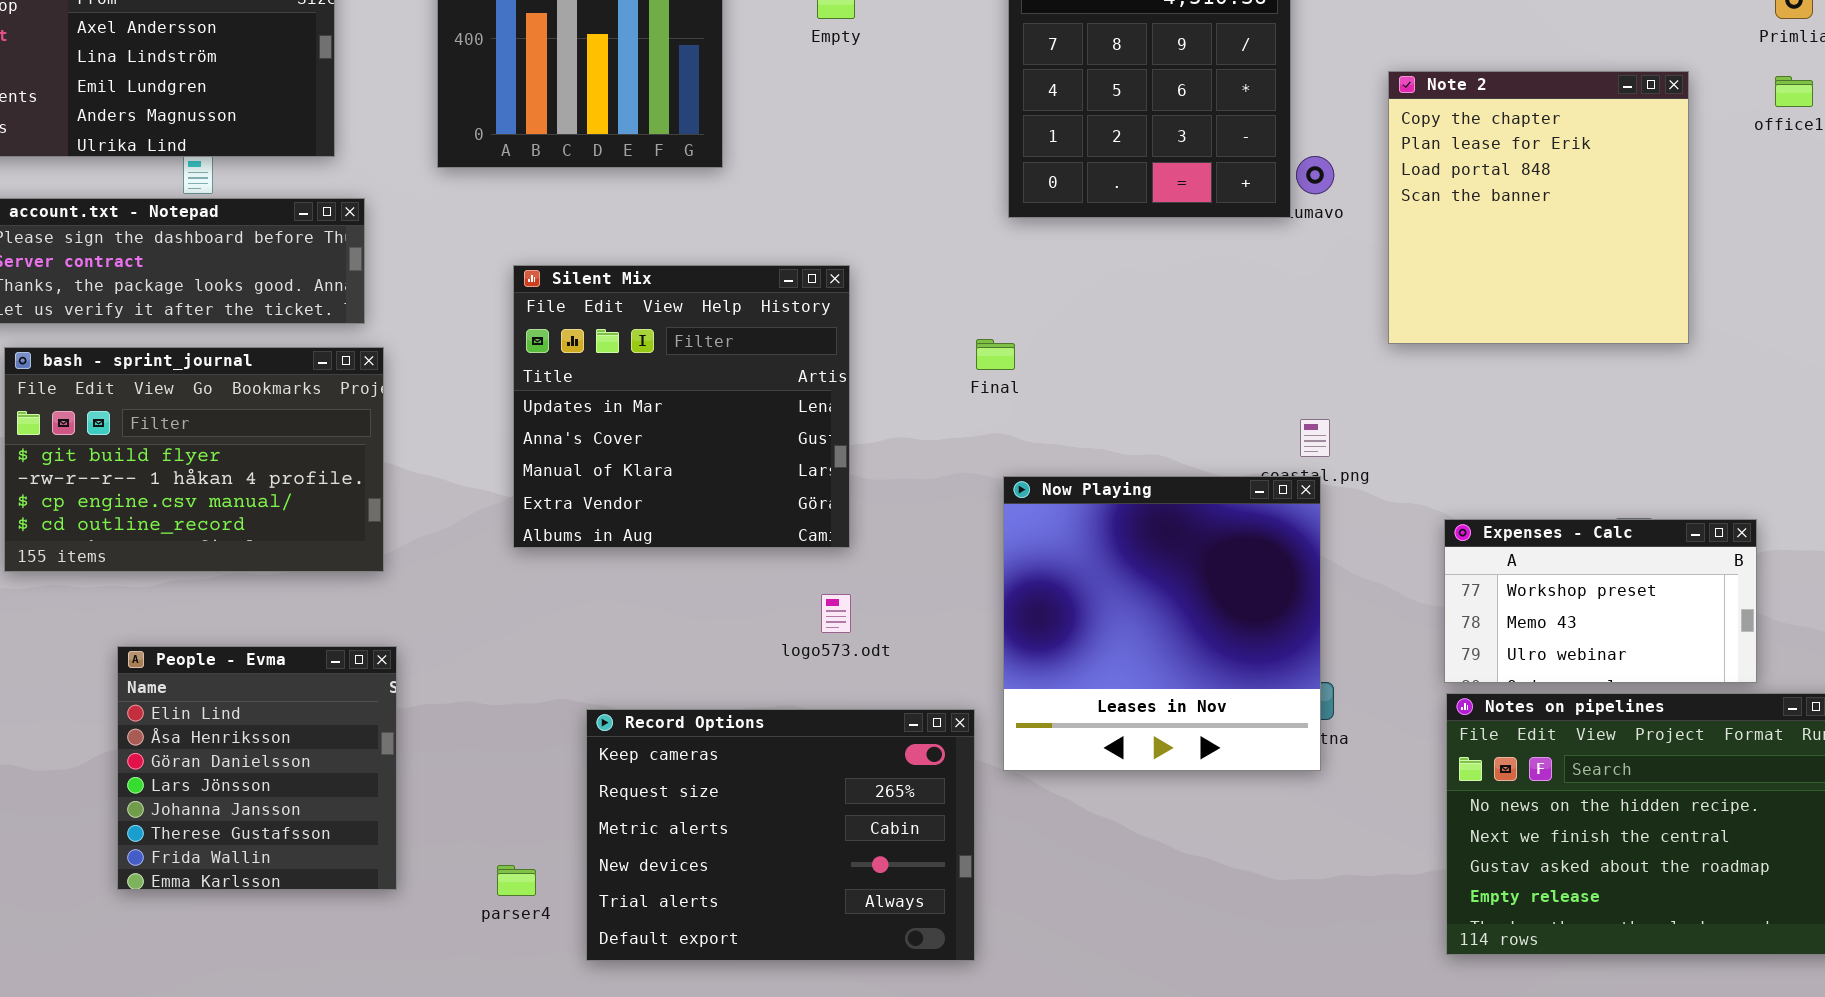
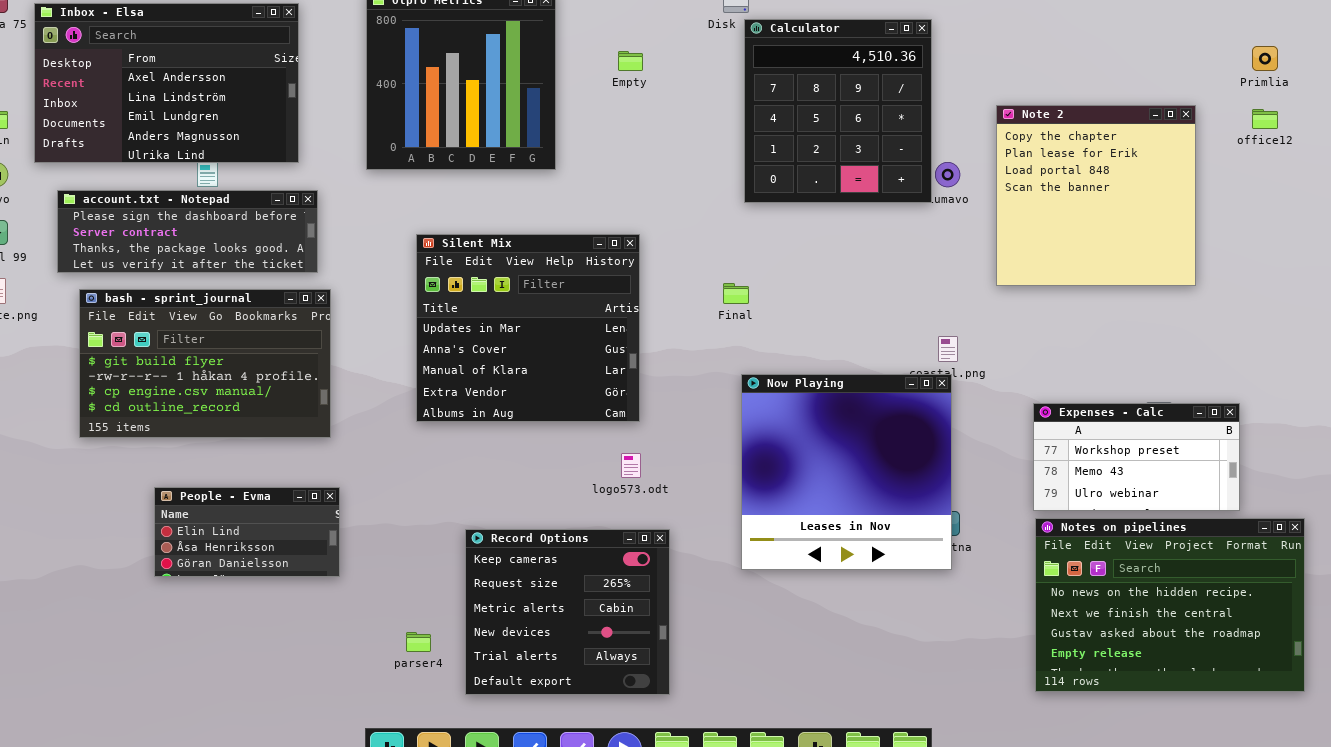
People - Evma: [117,646,397,890] -> [154,487,340,577], resized
Record Options: [586,709,975,961] -> [465,529,670,695], resized

